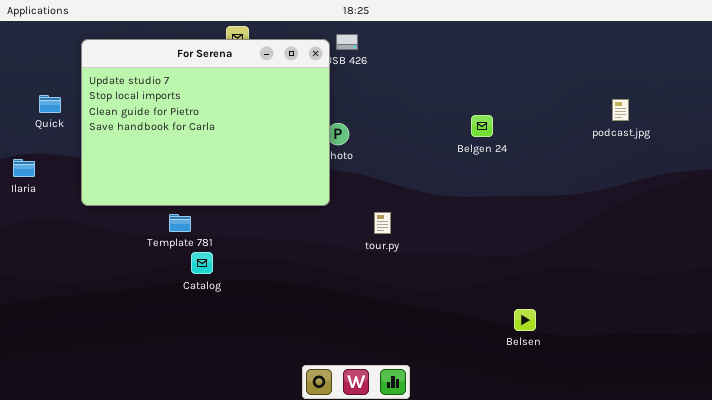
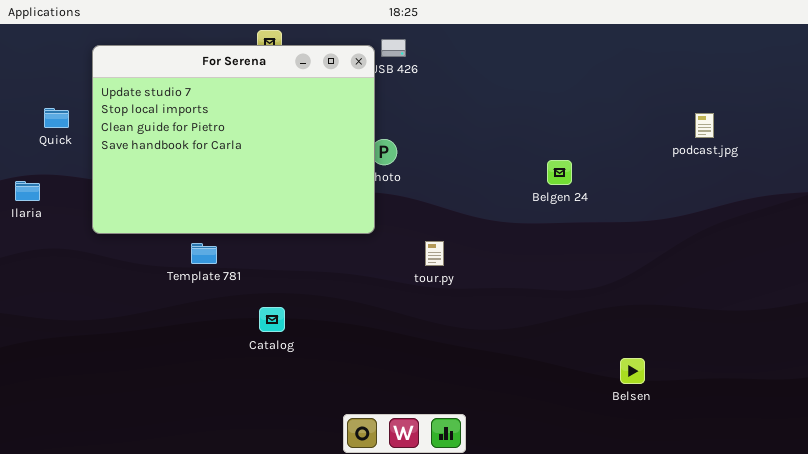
Belgen 24: [471,115,493,137] -> [547,160,572,185], moved
Catalog: [191,252,213,274] -> [259,307,285,332], moved
Belsen: [514,309,536,331] -> [620,358,645,384], moved

